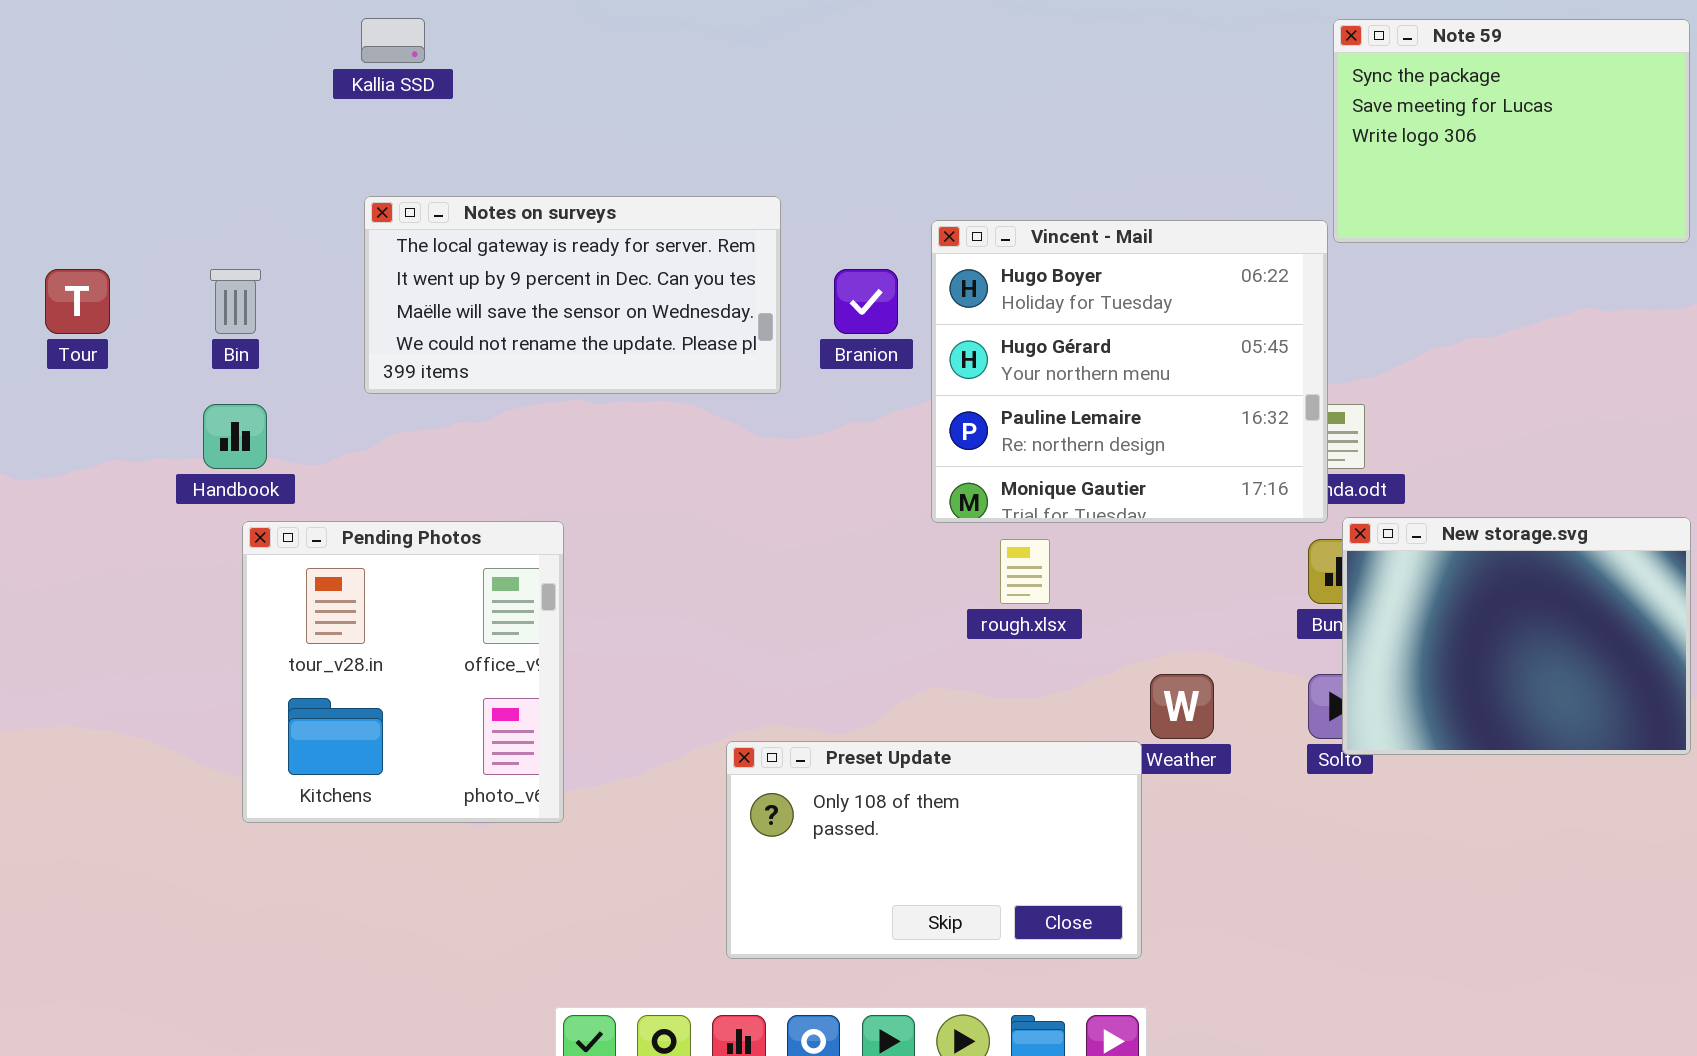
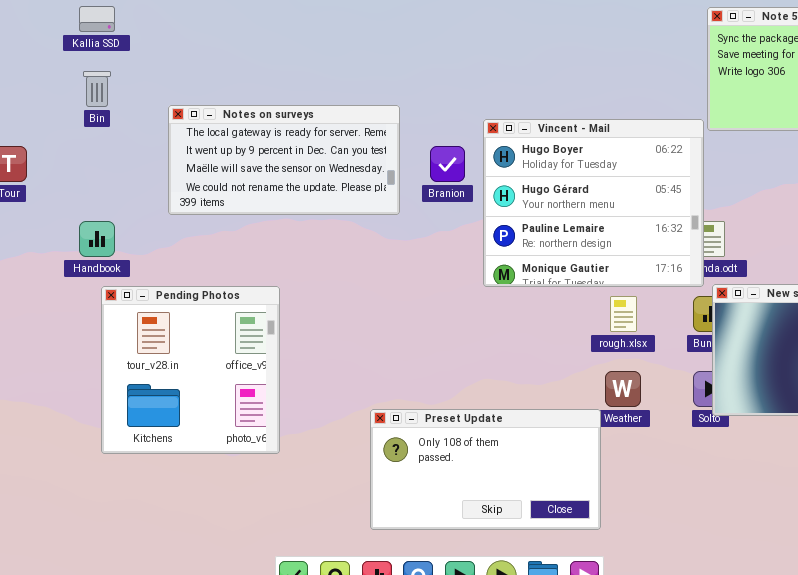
Kallia SSD: [361,18,425,63] -> [79,6,115,32], moved
Bin: [210,269,261,334] -> [83,71,111,107], moved
rough.xlsx: [1000,539,1050,604] -> [610,296,637,332], moved

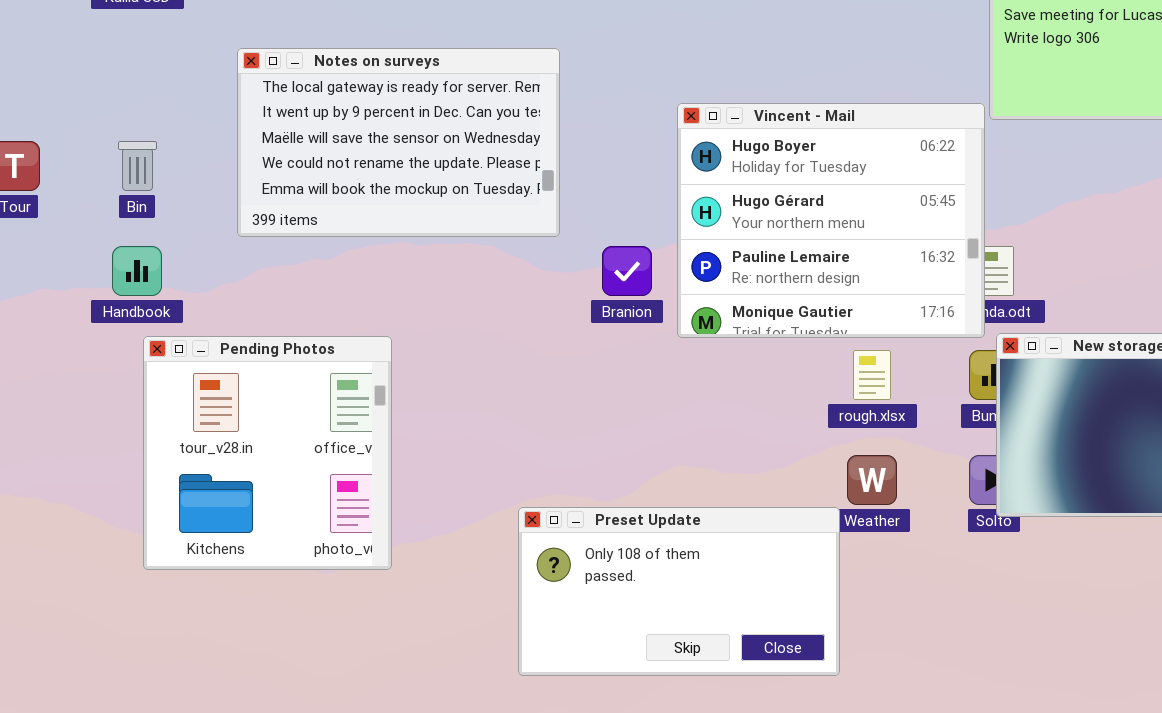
Bin: [83,71,111,107] -> [118,141,157,191], moved
Notes on surveys: [168,105,400,215] -> [237,48,560,237], resized
Branion: [430,146,465,182] -> [602,246,652,296], moved

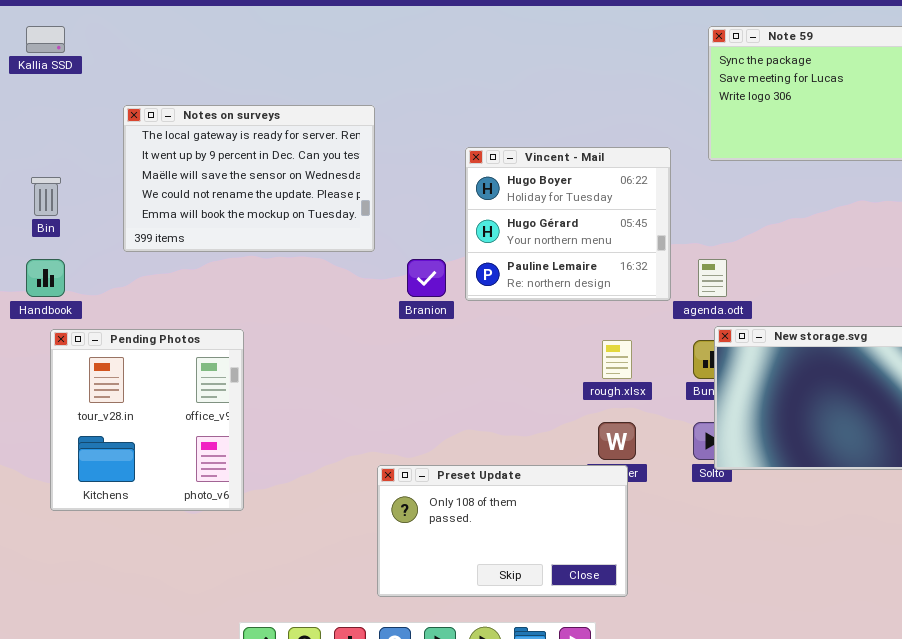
Vincent - Mail: [677,103,985,338] -> [465,147,671,301], resized
Preset Update: [518,507,840,676] -> [377,465,628,597], moved

